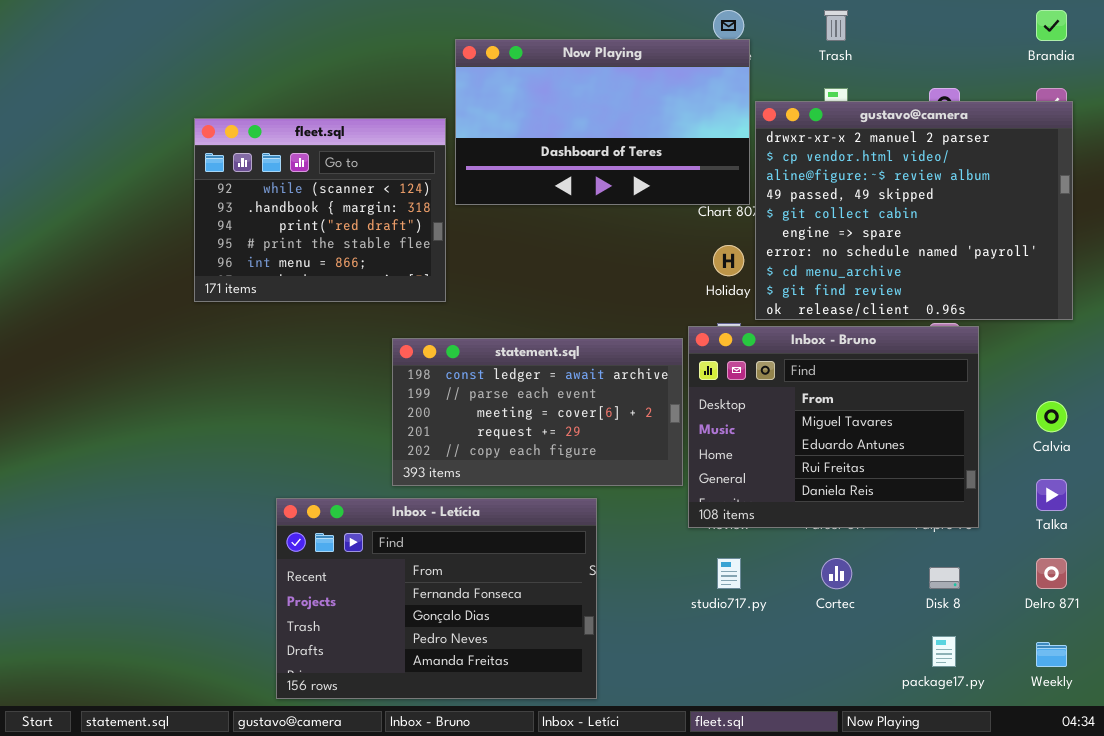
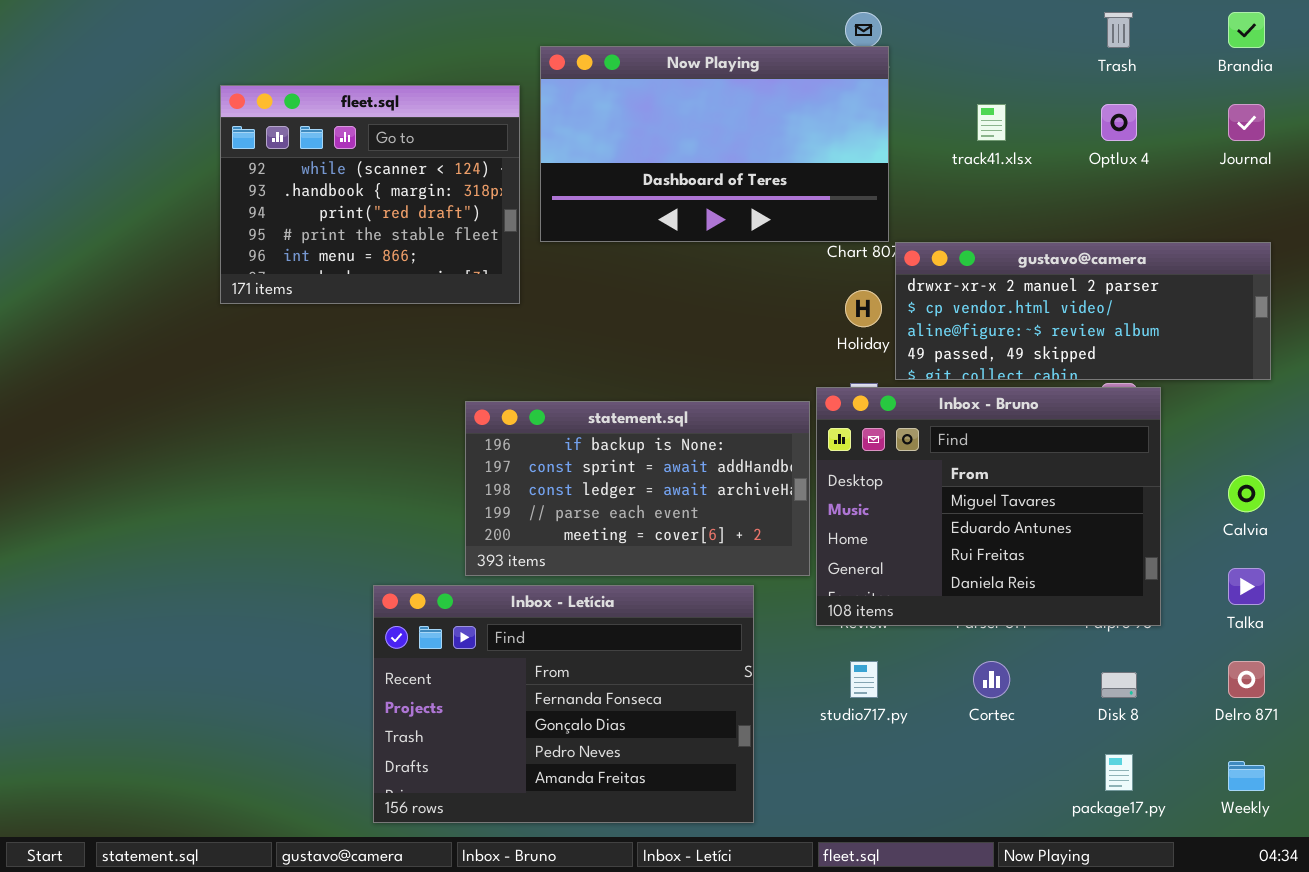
Trash: [824,10,848,41] -> [1104,12,1133,48], moved
gustavo@camera: [755,101,1073,320] -> [895,242,1271,380], resized
fleet.sql: [194,118,446,302] -> [220,85,520,304], moved
statement.sql: [392,338,683,486] -> [465,401,810,576], scrolled up 2 rows
Inbox - Letícia: [276,498,597,699] -> [373,585,754,823], moved

